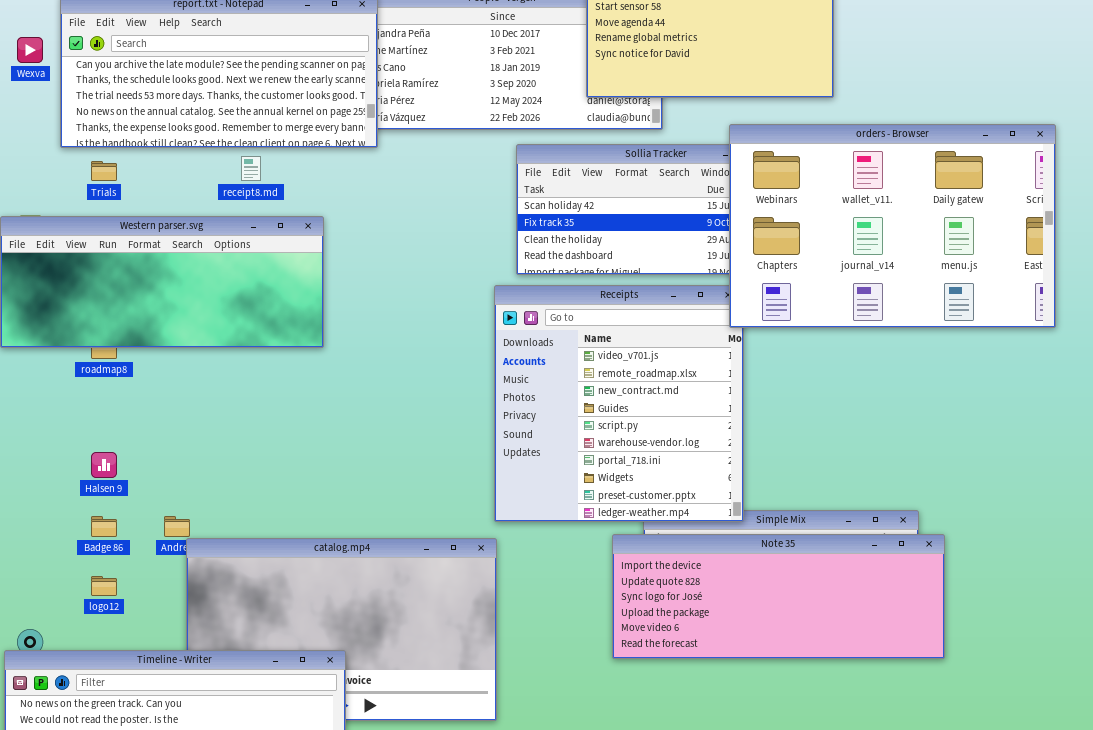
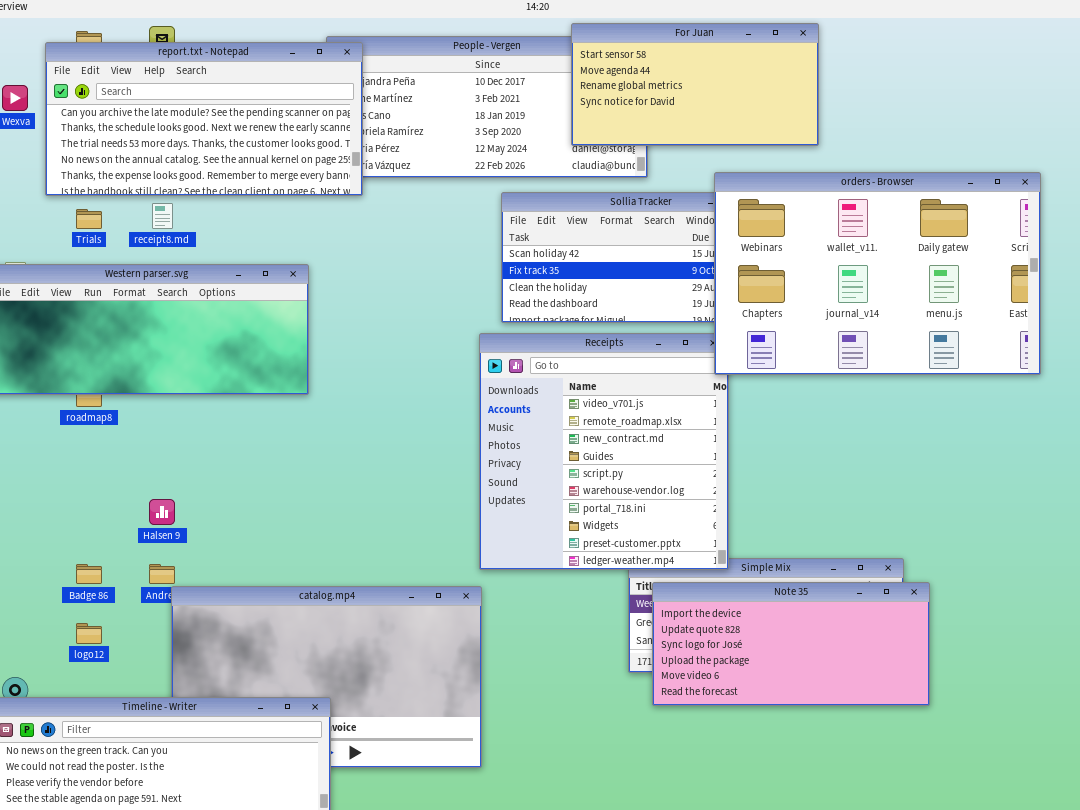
receipt8.md: [241,156,261,181] -> [152,203,173,229], moved
Halsen 9: [91,452,117,478] -> [149,499,175,525], moved
Note 35: [612,534,945,659] -> [652,582,930,706], resized

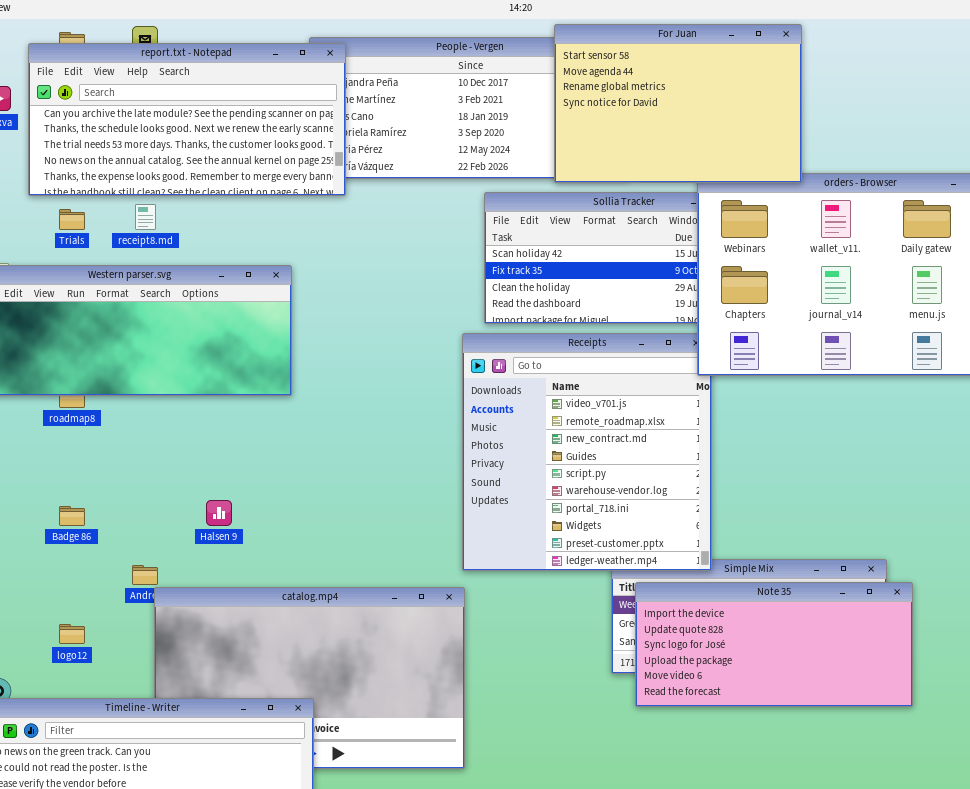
For Juan: [571,23,819,146] -> [554,24,802,183], resized
Halsen 9: [149,499,175,525] -> [206,500,232,526], moved
Badge 86: [76,564,102,584] -> [59,506,85,526], moved

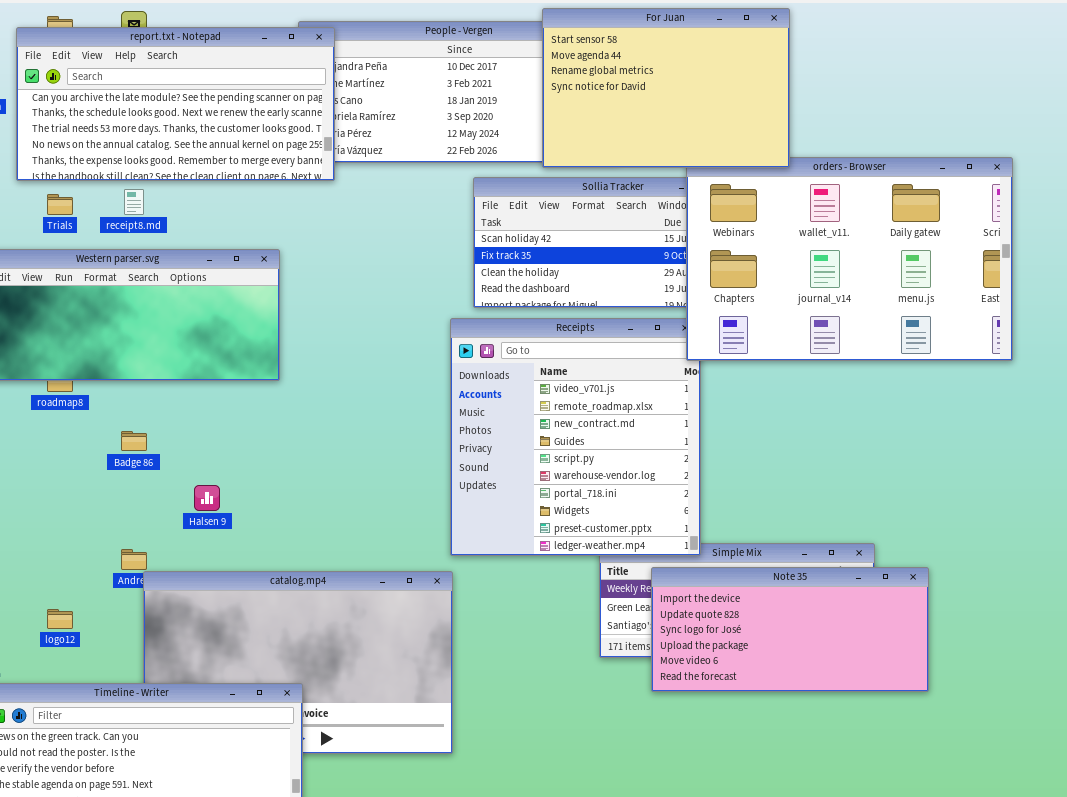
Badge 86: [59,506,85,526] -> [121,431,147,451], moved
Note 35: [635,582,913,707] -> [651,567,929,692], moved

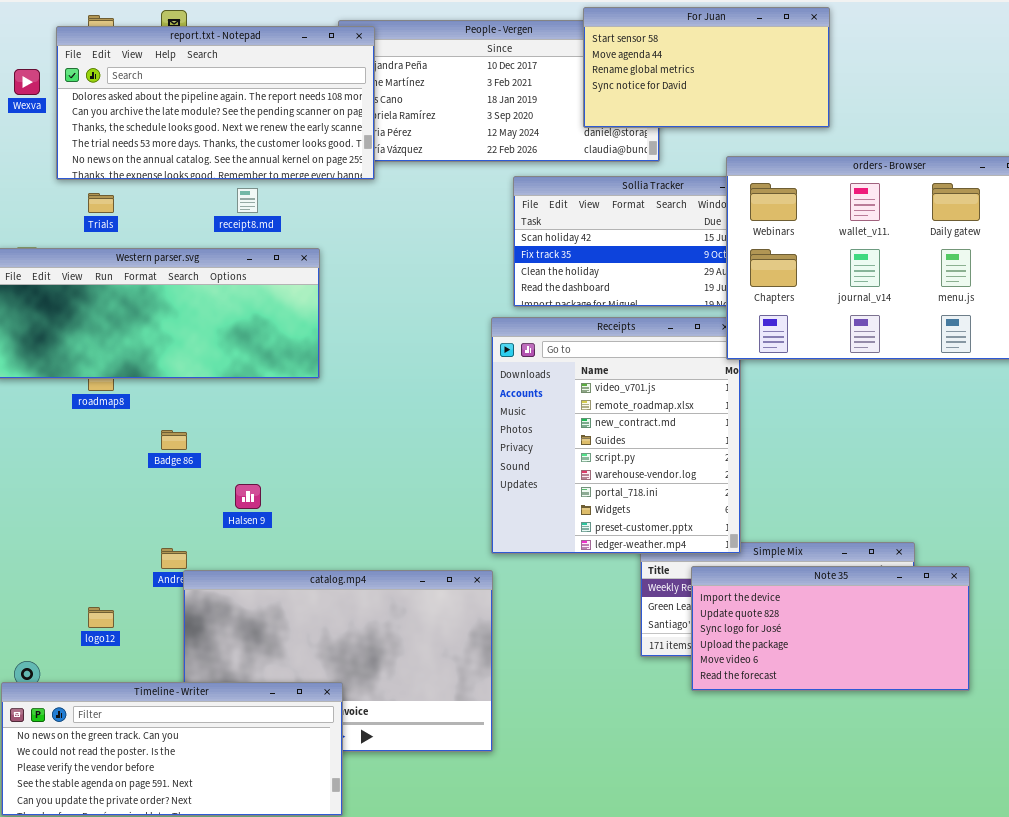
For Juan: [542,8,790,168] -> [583,7,830,128], resized
report.txt - Notepad: [16,27,335,181] -> [56,26,375,180], scrolled up 1 row
receipt8.md: [124,189,144,215] -> [237,188,258,213], moved

